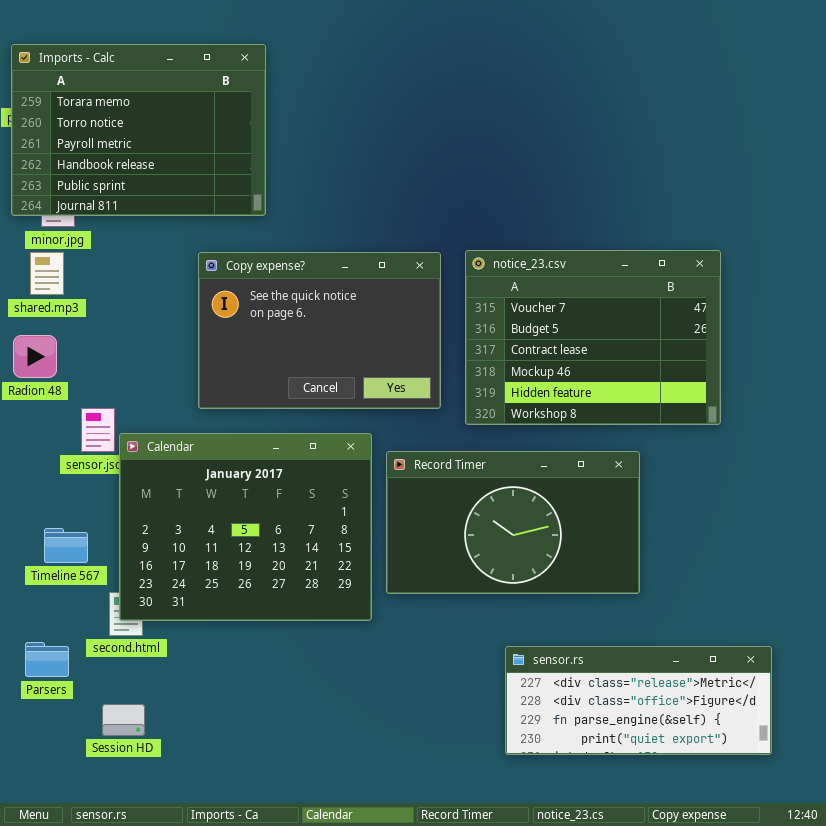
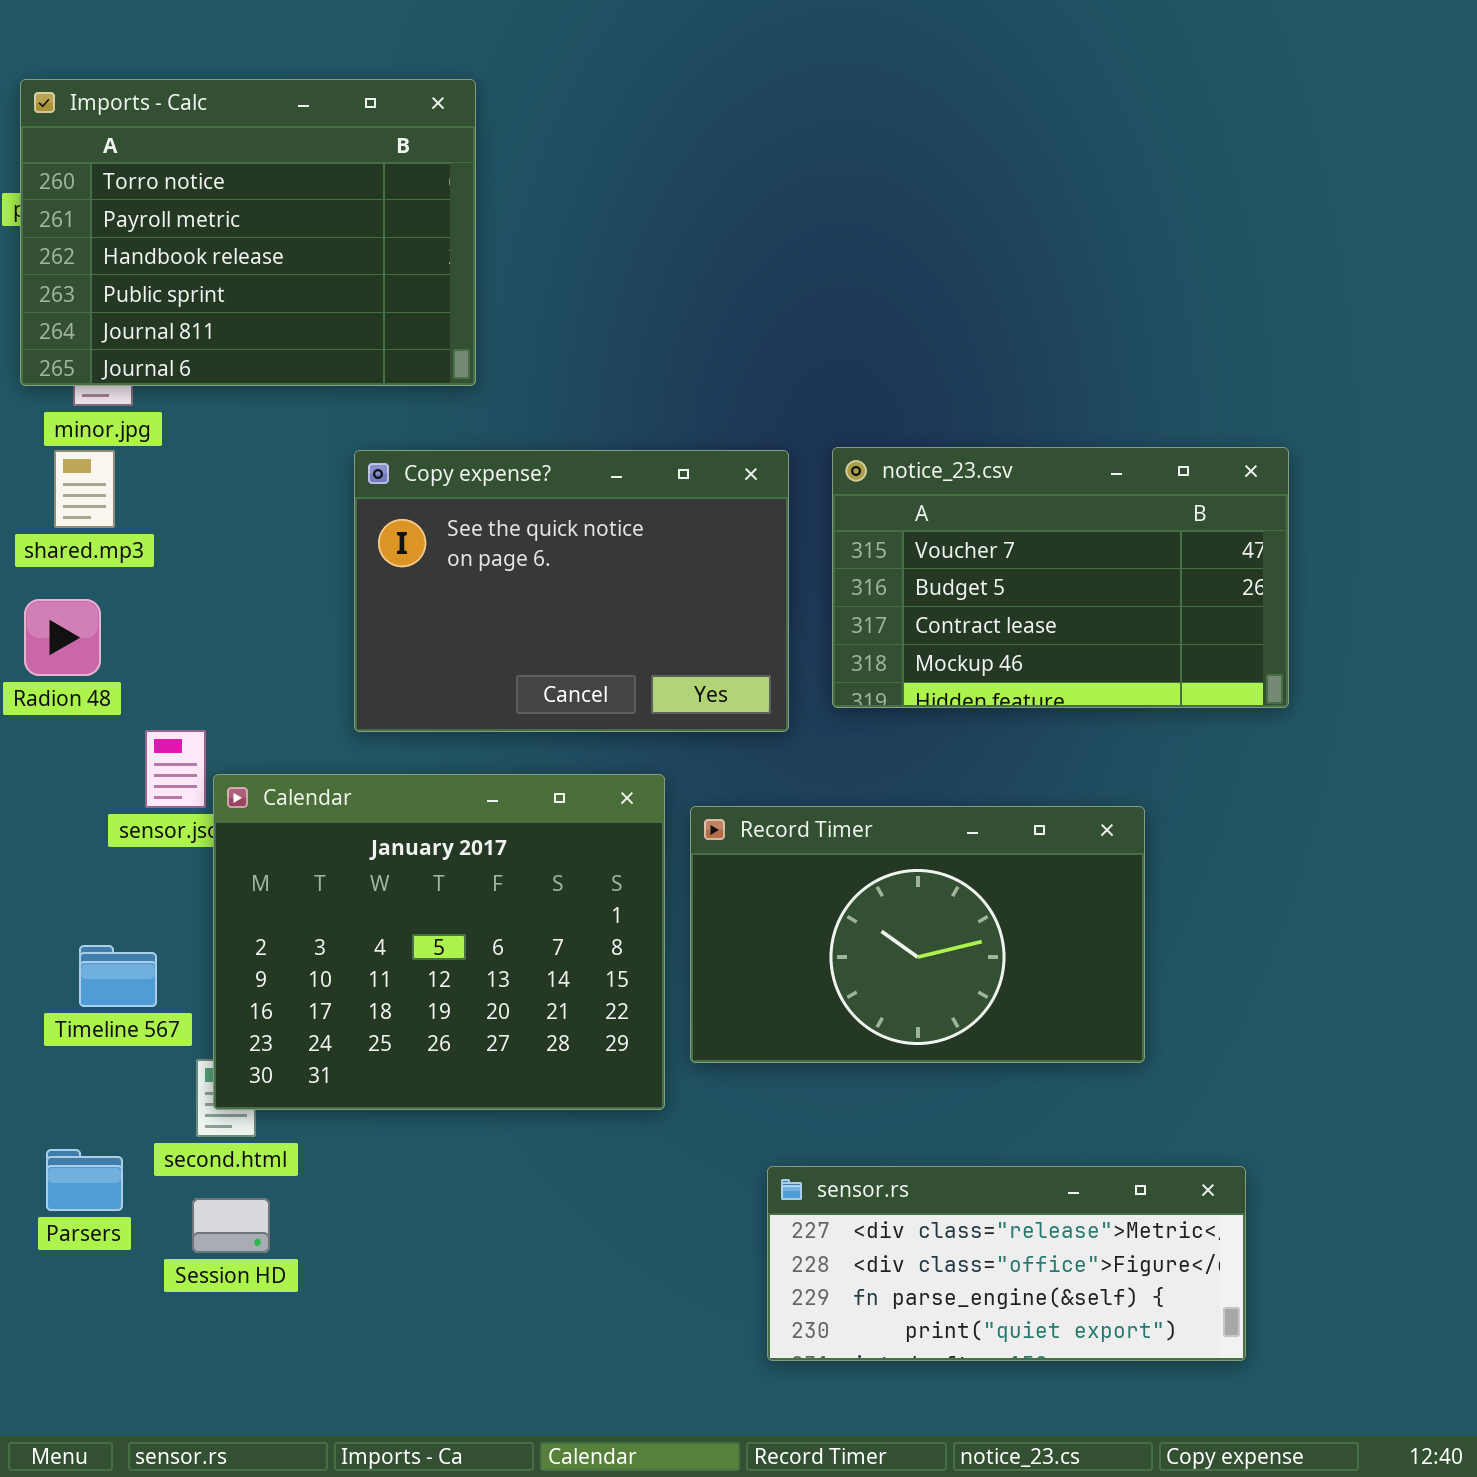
Imports - Calc: [11,44,266,216] -> [20,79,476,386], scrolled down 1 row
notice_23.csv: [465,250,721,425] -> [832,447,1289,708], resized
sensor.rs: [505,646,772,755] -> [767,1166,1246,1361], moved
Session HD: [102,704,145,736] -> [192,1198,270,1253], moved

